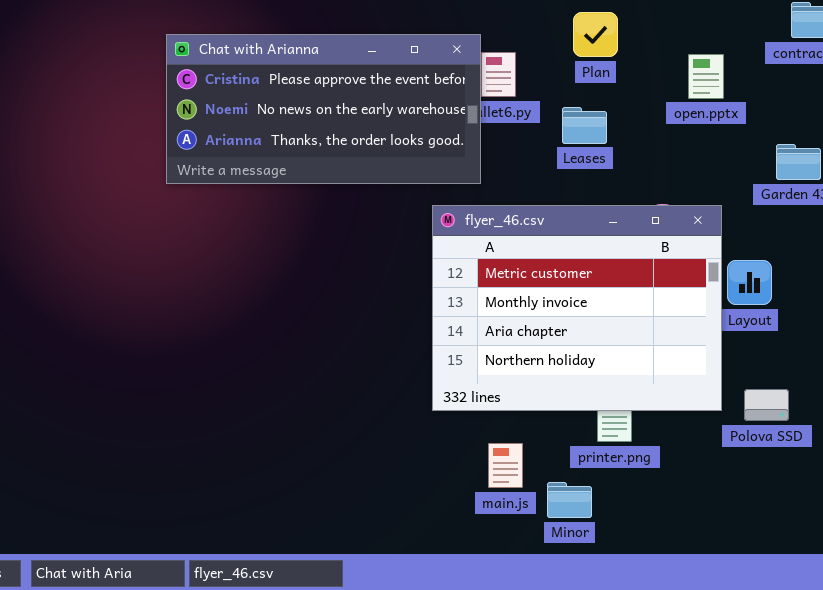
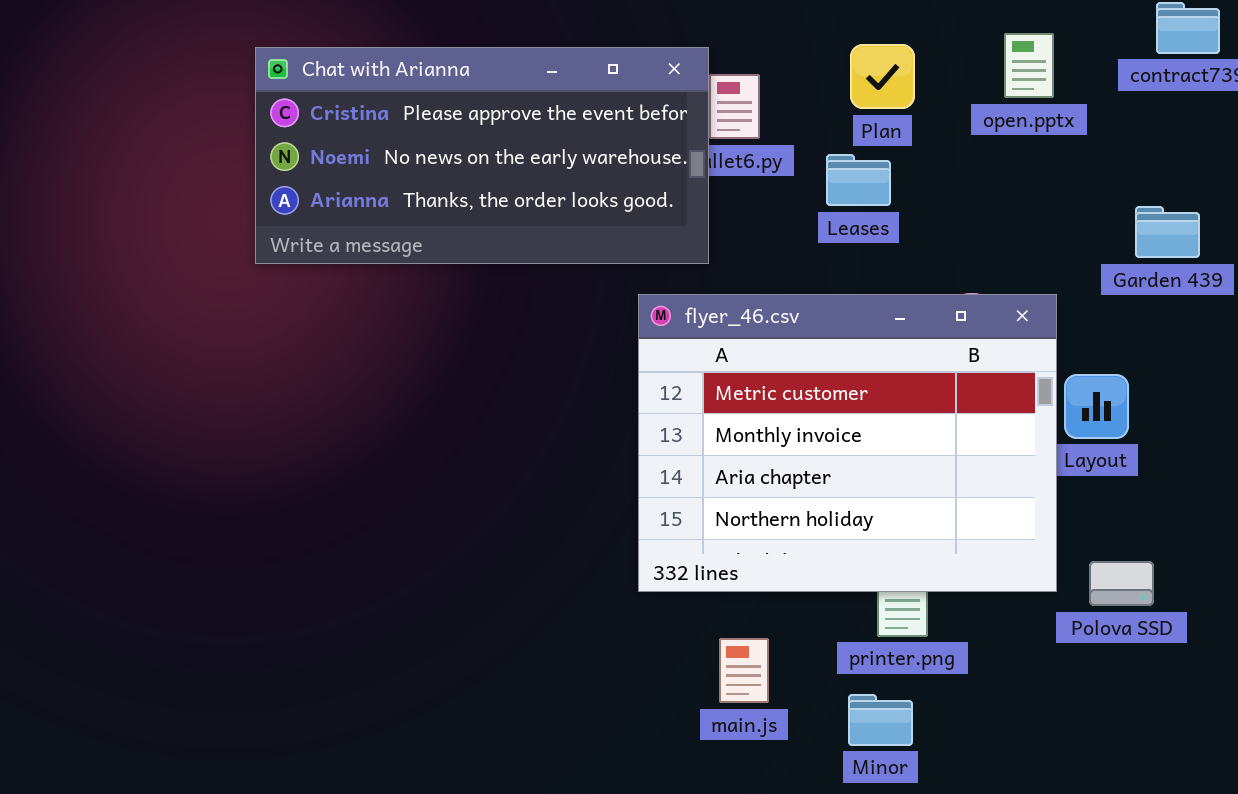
Plan: [573,12,618,57] -> [850,44,915,109], moved
open.pptx: [688,54,724,99] -> [1004,33,1054,98], moved
Minor: [547,482,592,518] -> [848,694,913,746], moved

